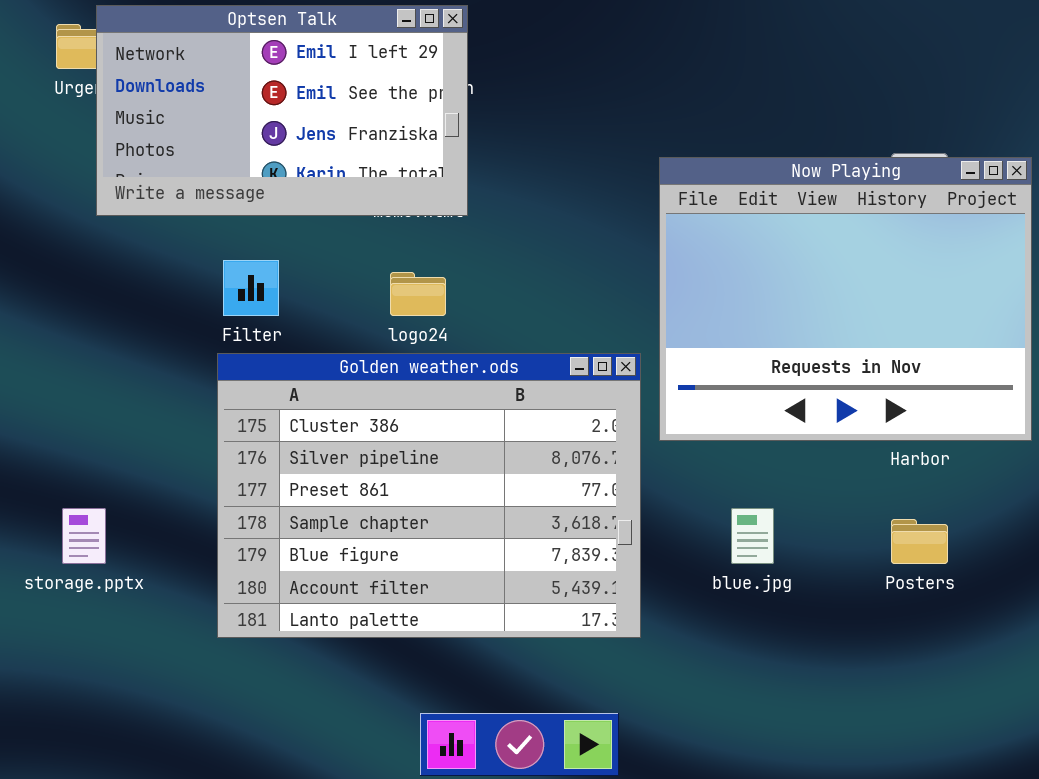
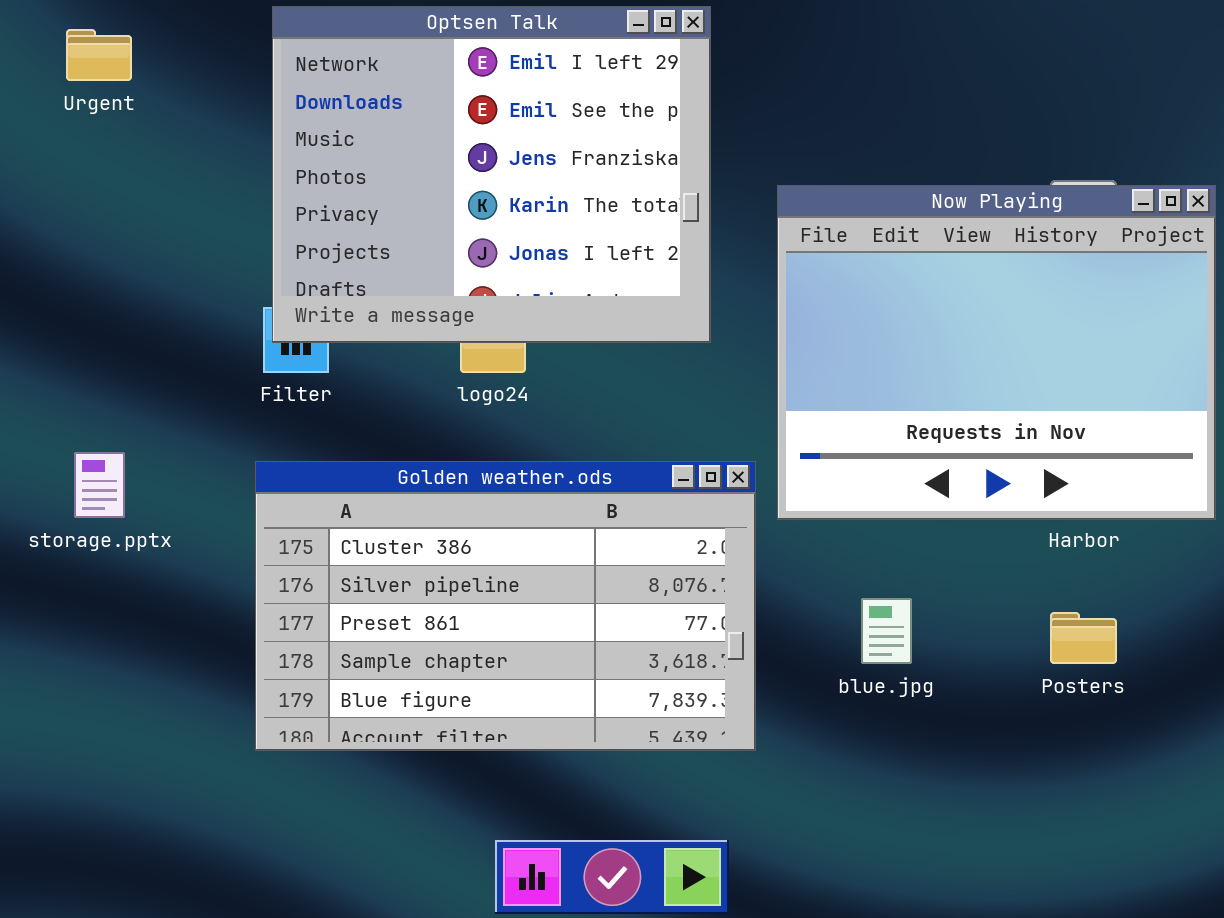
Optsen Talk: [96,5,468,216] -> [272,6,711,343], moved, resized
Golden weather.ods: [217,353,641,638] -> [255,461,756,751], resized
storage.pptx: [62,508,106,564] -> [74,452,125,518], moved

